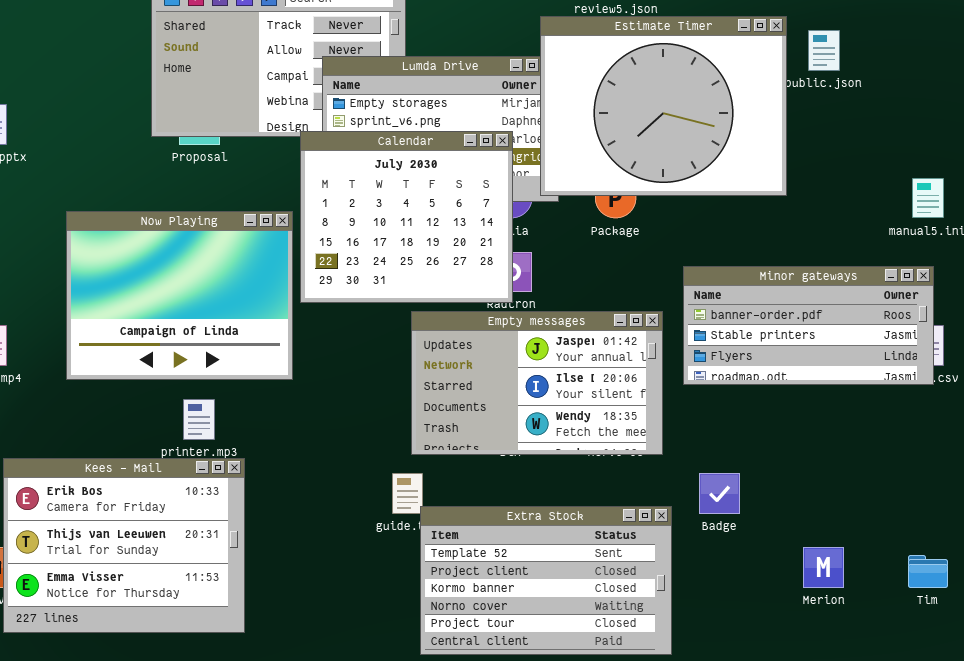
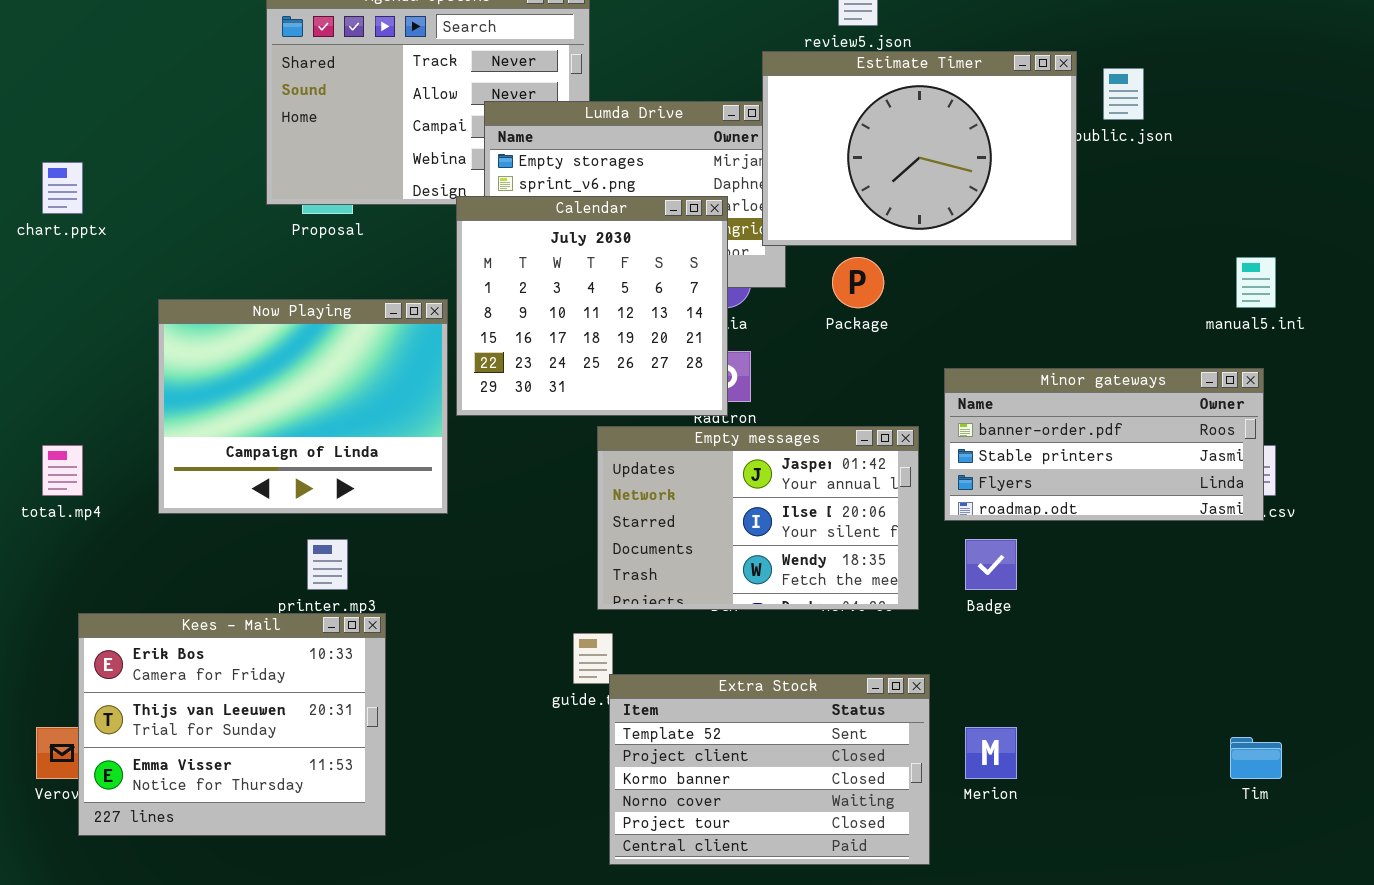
Estimate Timer: [540,16,787,196] -> [762,51,1077,246], resized
Badge: [699,473,740,514] -> [965,539,1017,590], moved
Merion: [803,547,844,588] -> [965,727,1017,779], moved

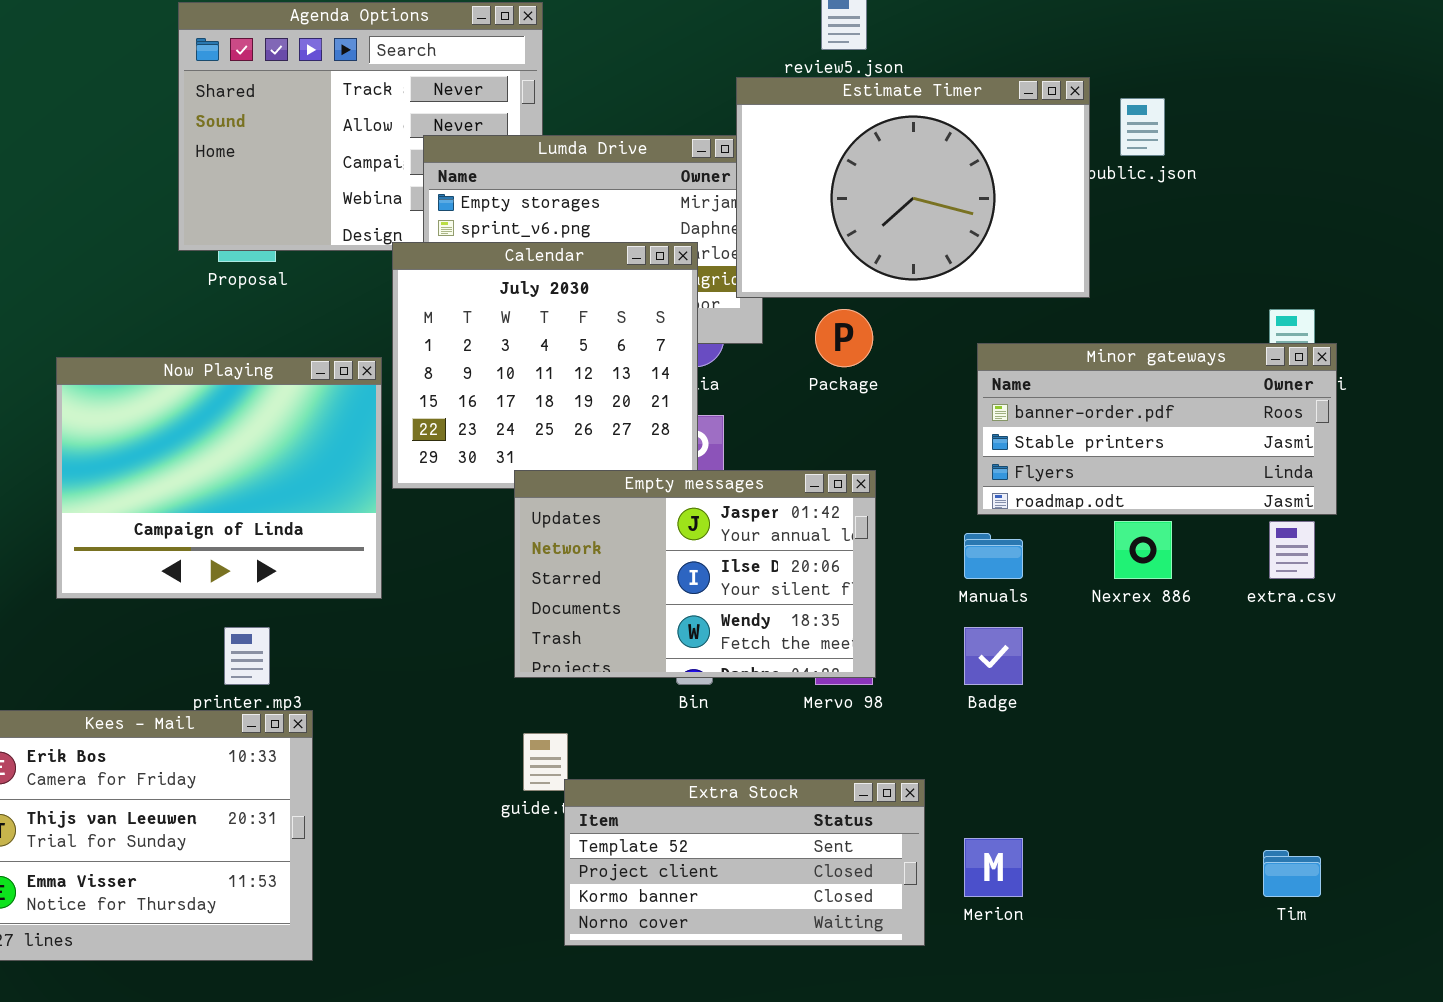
Minor gateways: [944,368,1264,521] -> [977,343,1337,515], moved
Empty messages: [597,426,919,610] -> [514,470,876,678], moved
Extra Stock: [609,674,930,865] -> [564,779,925,946], resized

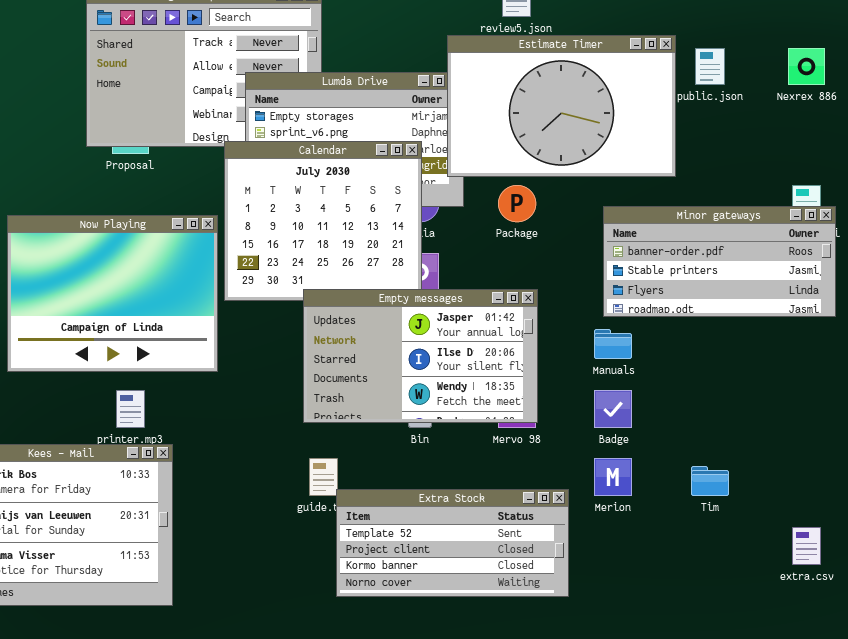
Nexrex 886: [1114,521,1172,579] -> [788,48,825,85], moved
extra.csv: [1269,521,1315,579] -> [792,527,821,565], moved
Merion: [964,838,1023,897] -> [594,458,632,496], moved
Tim: [1263,850,1321,897] -> [691,466,729,496], moved

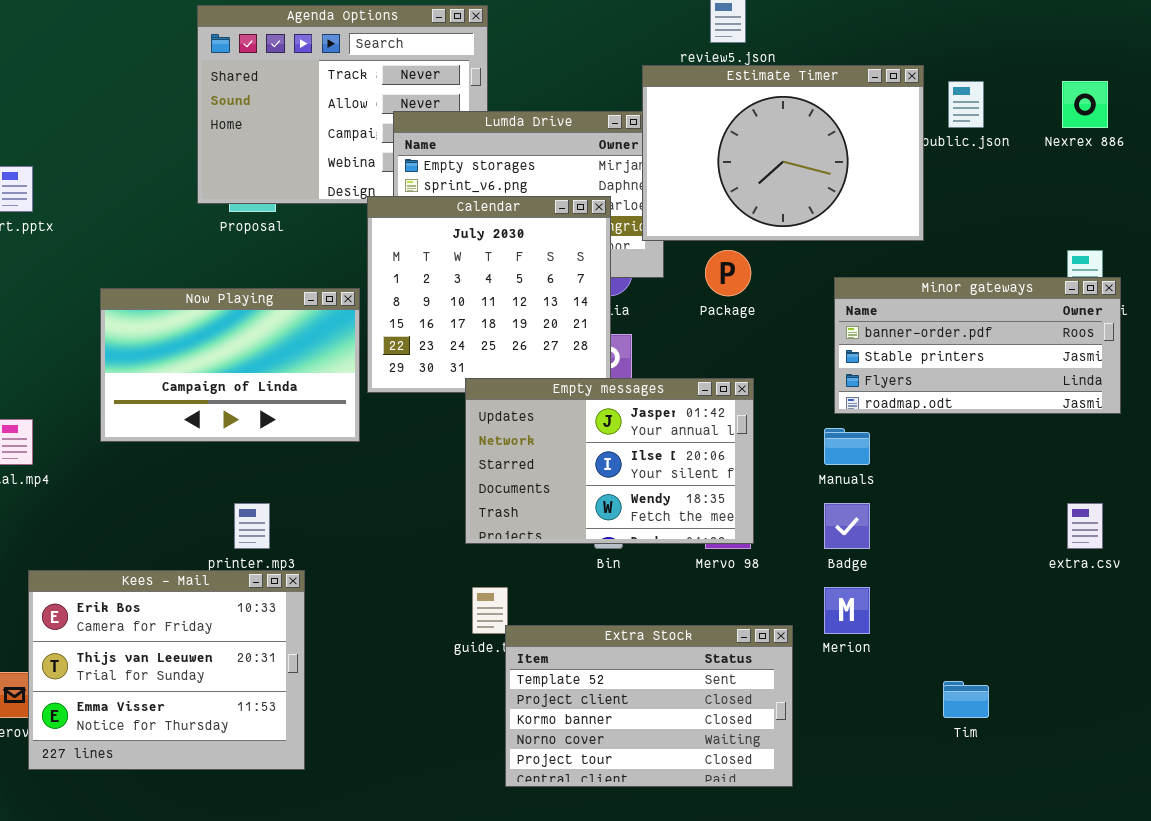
Now Playing: [7,215,218,372] -> [100,288,360,442], resized
Tim: [691,466,729,496] -> [943,681,989,718], moved
Extra Stock: [336,489,569,597] -> [505,625,793,787], resized
extra.csv: [792,527,821,565] -> [1067,503,1103,549], moved

